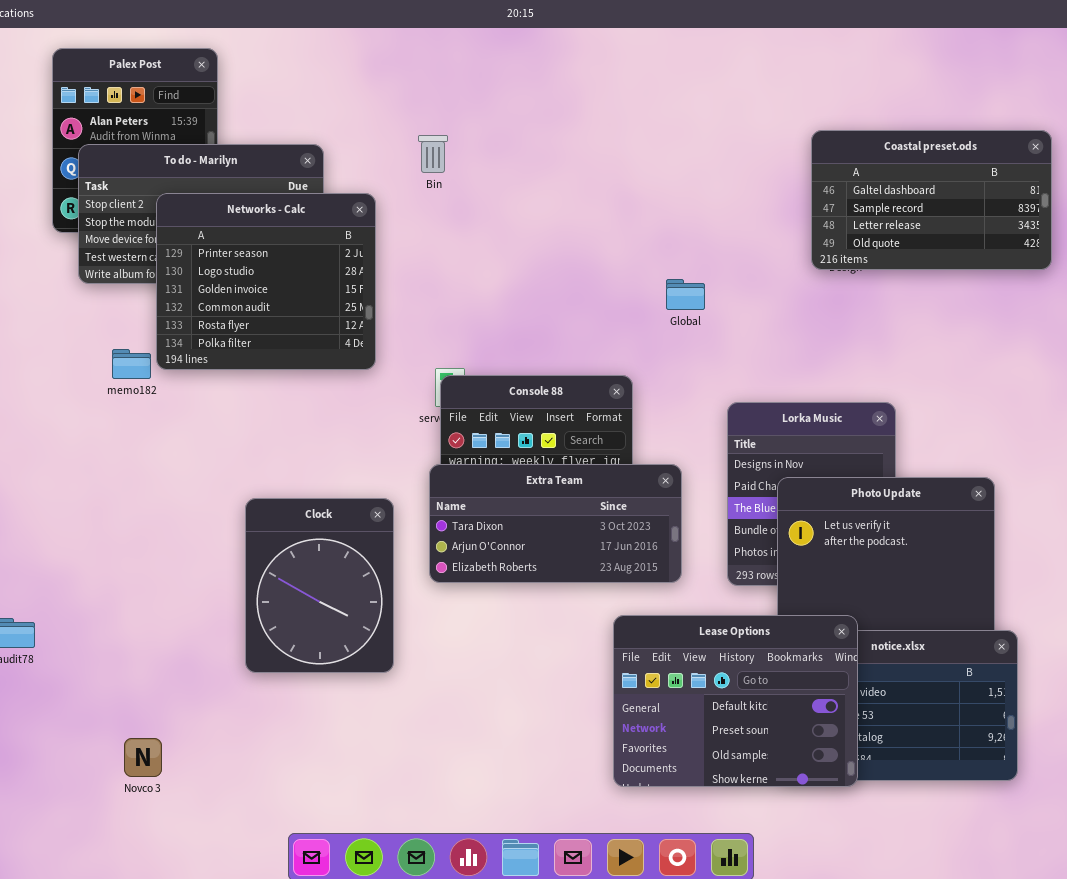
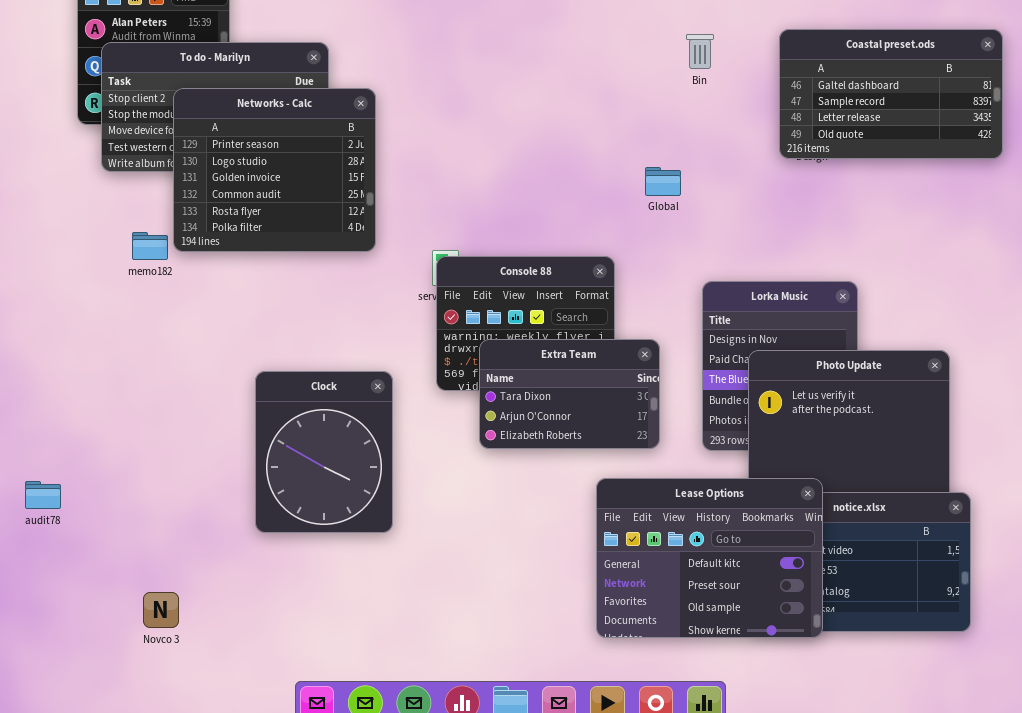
Bin: [418,135,448,173] -> [686,34,714,69], moved
Extra Team: [429,464,682,583] -> [479,339,660,449], resized

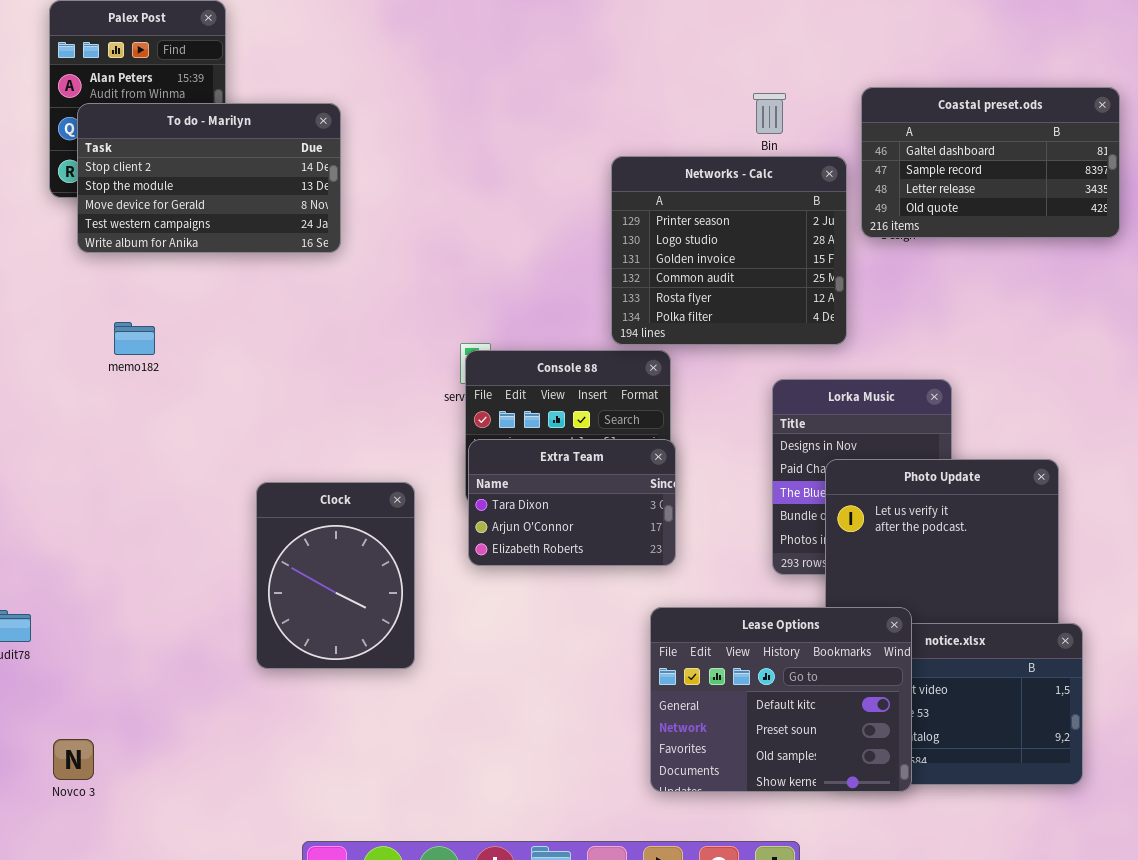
Networks - Calc: [173,88,376,252] -> [611,156,847,345], moved
Extra Team: [479,339,660,449] -> [468,439,676,566], moved
Novco 3: [143,592,179,628] -> [53,739,94,780], moved

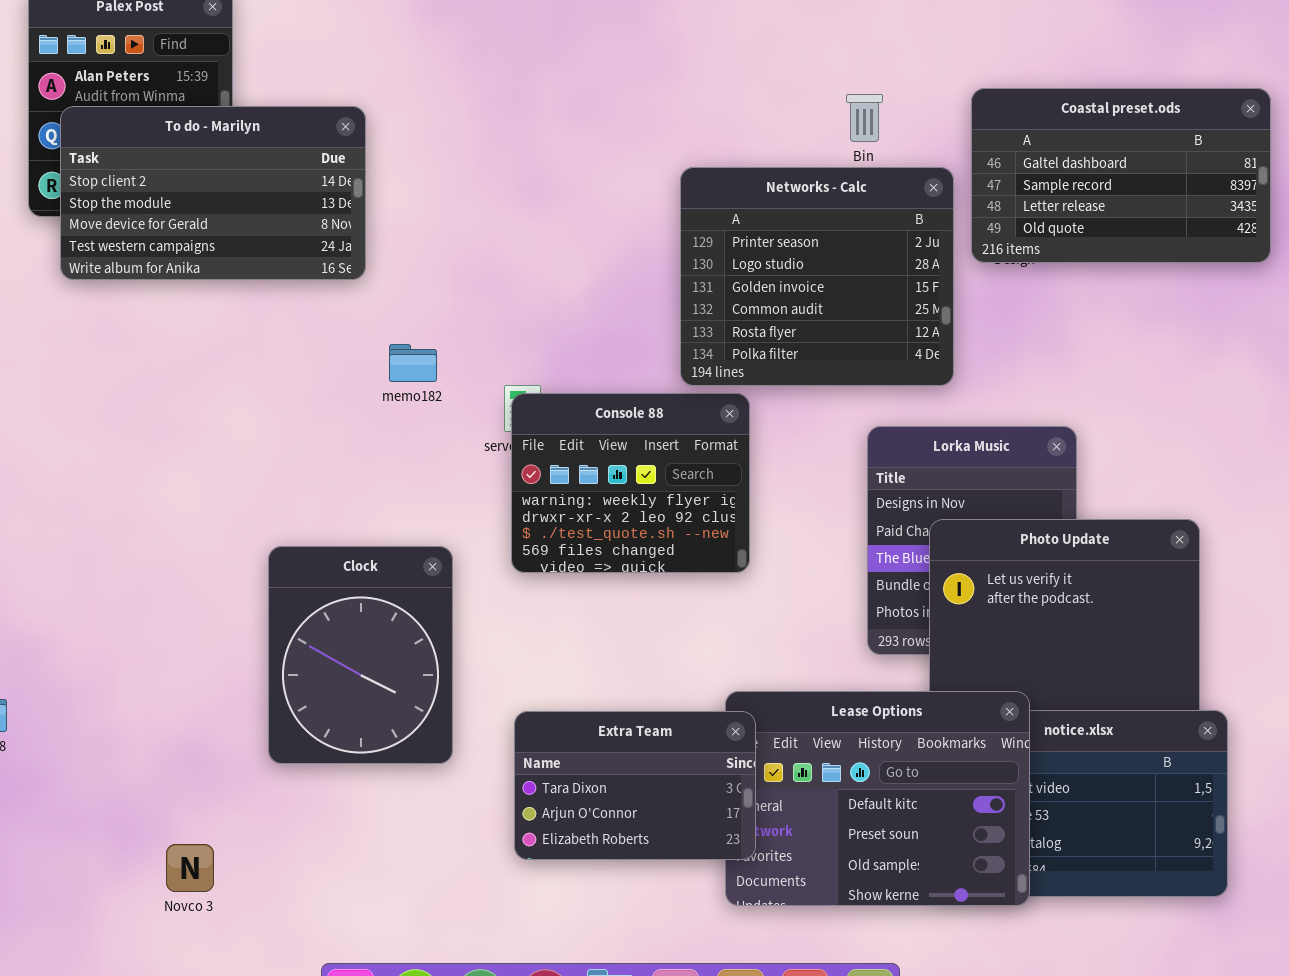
memo182: [114,322,155,355] -> [389,344,437,382], moved
Extra Team: [468,439,676,566] -> [514,711,756,860], moved
Novco 3: [53,739,94,780] -> [166,844,214,892], moved

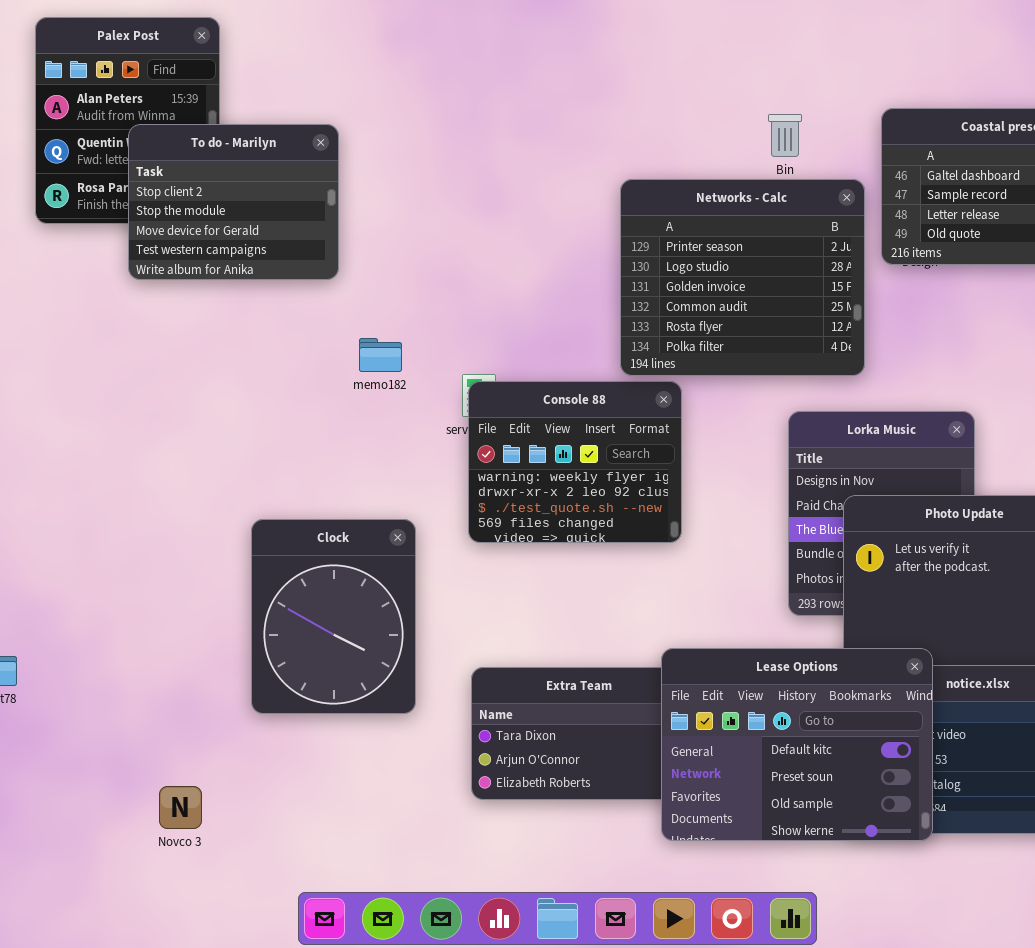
To do - Marilyn: [60,106,366,280] -> [128,124,339,280], resized
Lease Options: [725,691,1030,906] -> [661,648,933,841], raised

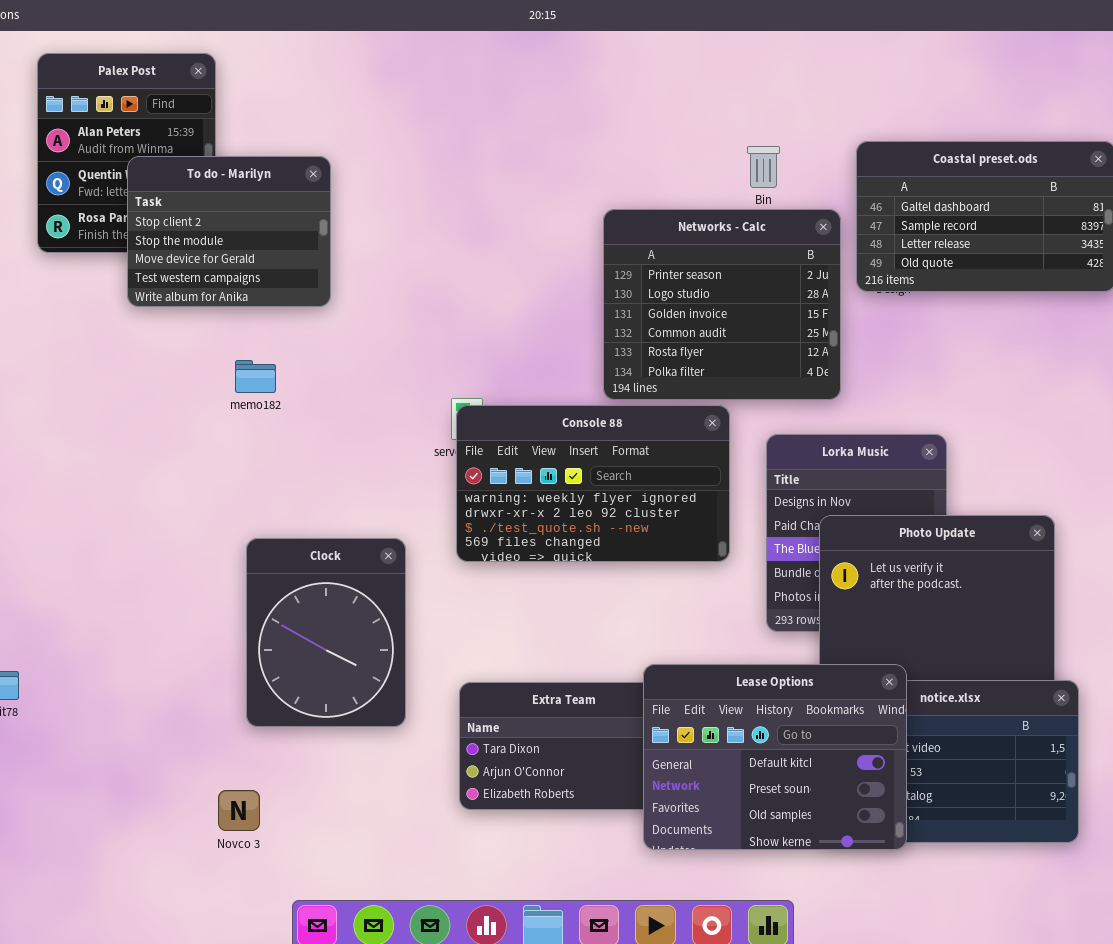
memo182: [359,338,402,372] -> [235,360,276,393], moved
Console 88: [468,381,682,543] -> [456,405,730,562], resized
Novco 3: [159,786,202,829] -> [218,790,260,831], moved

